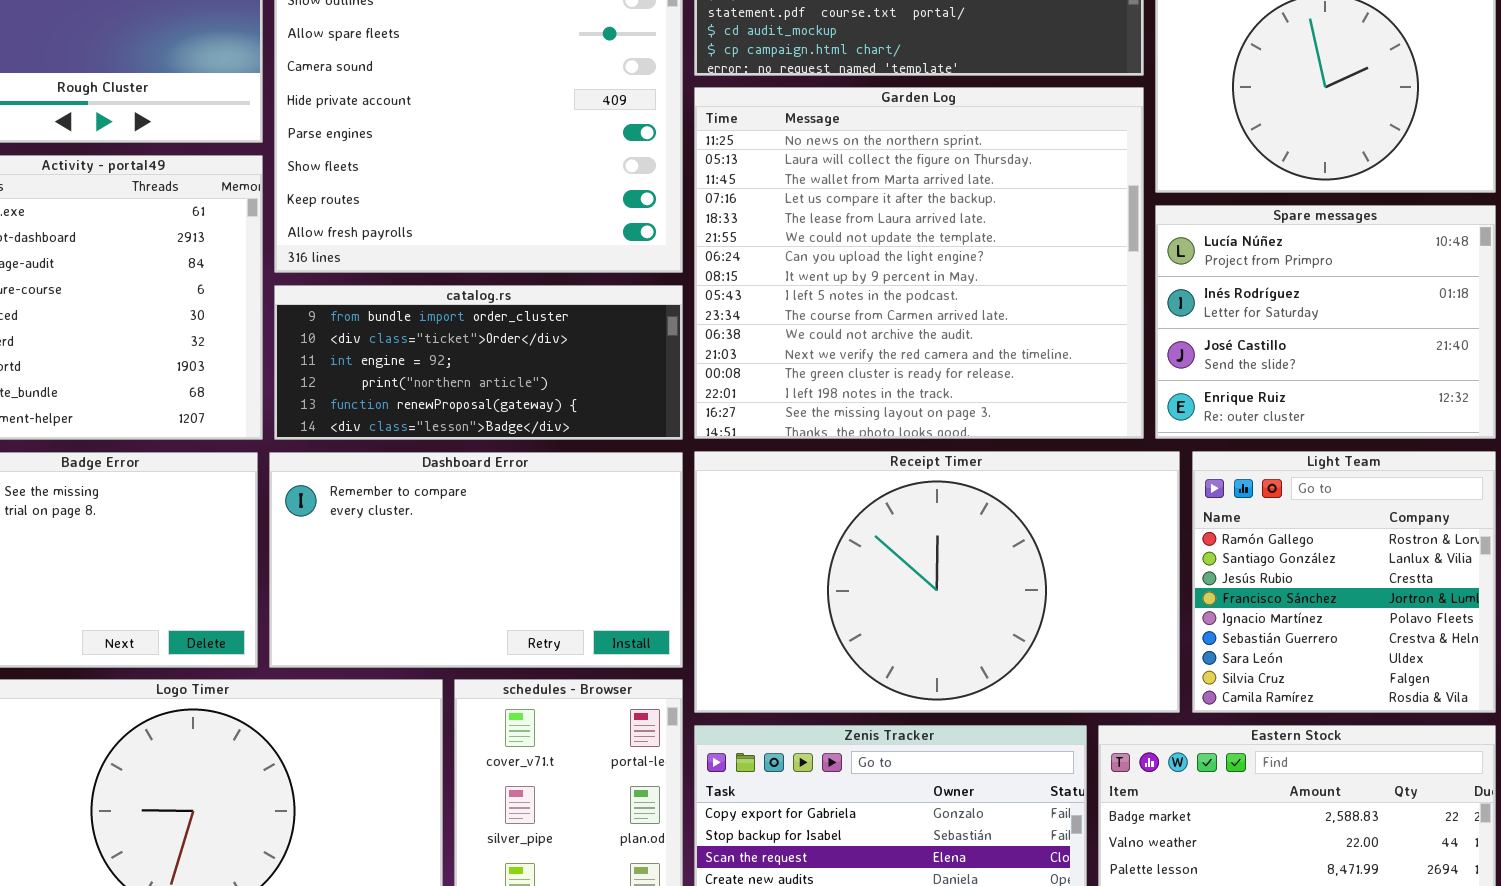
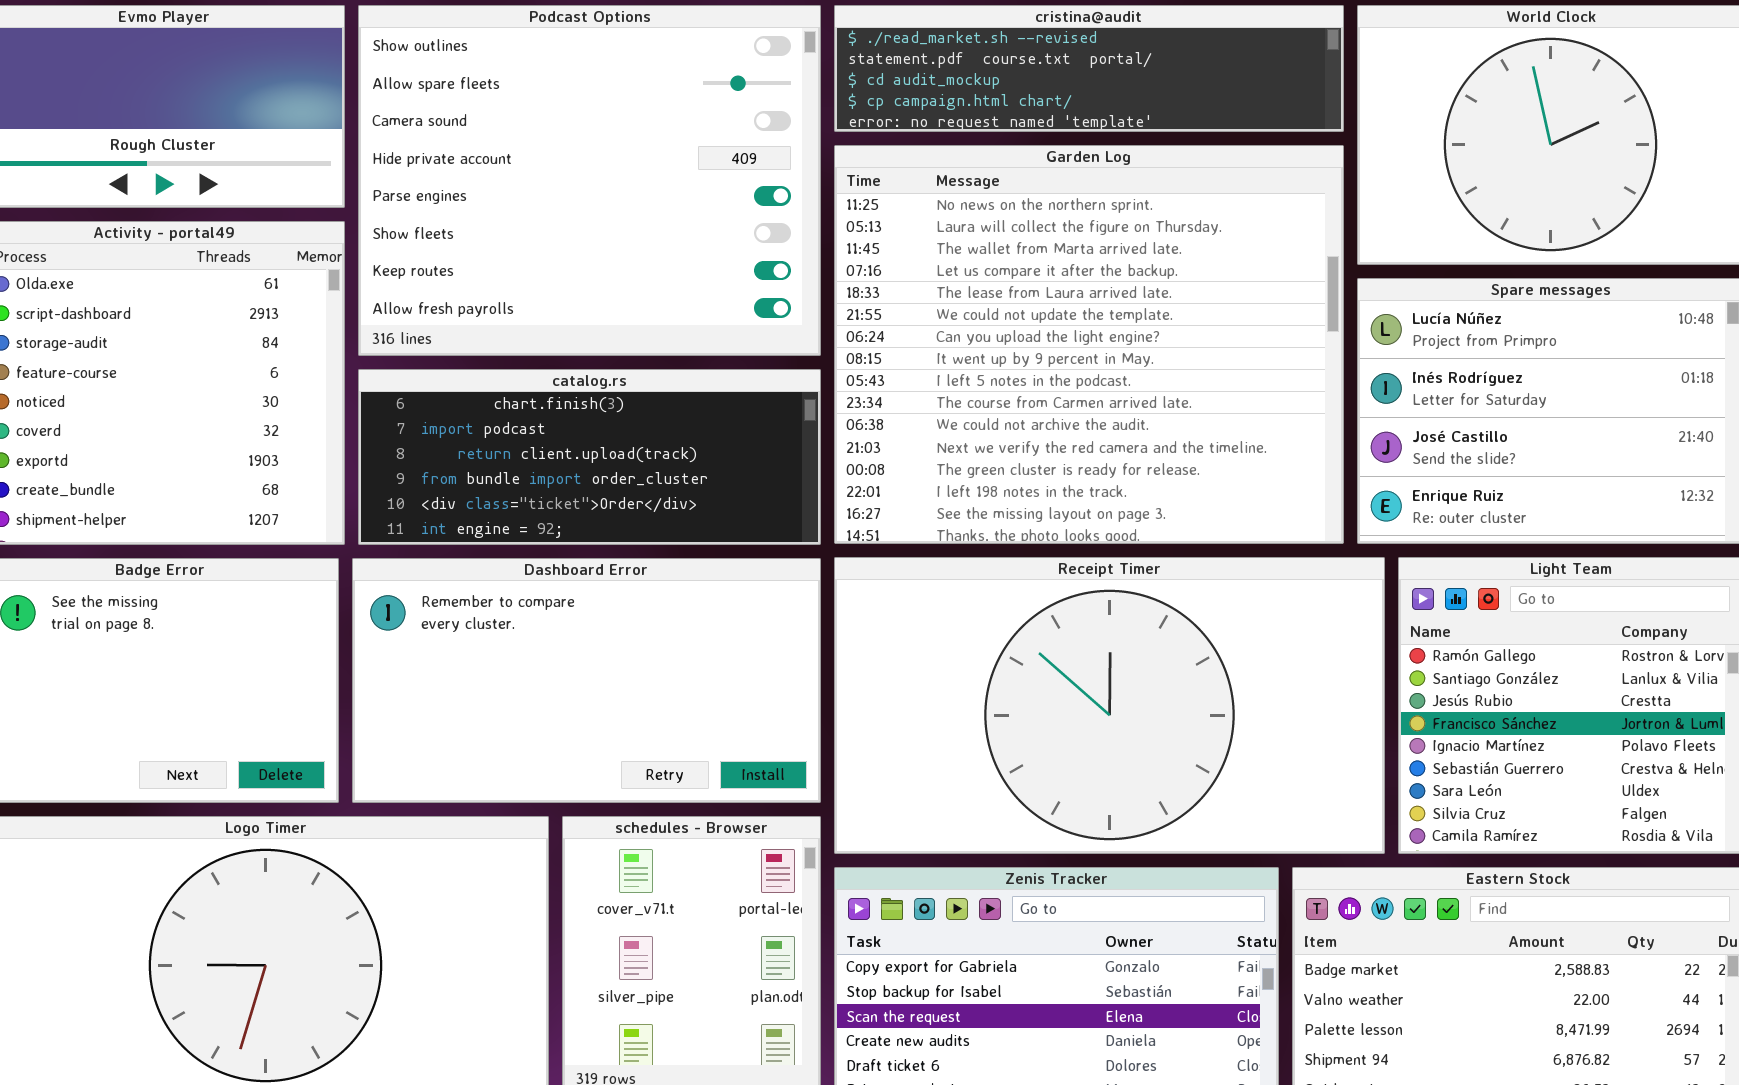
catalog.rs: [274,285,683,440] -> [358,369,821,545], scrolled up 3 rows

